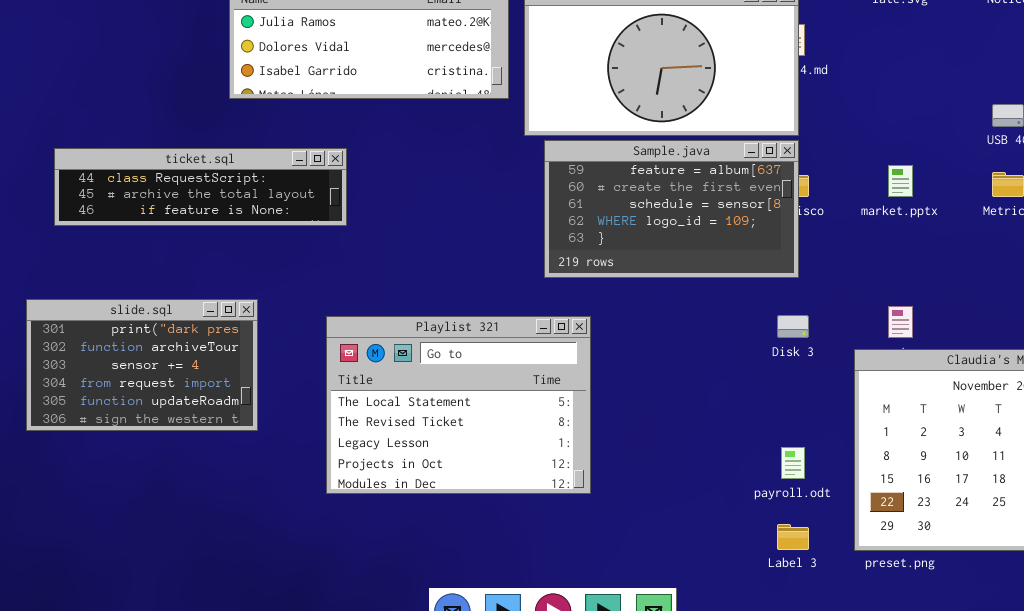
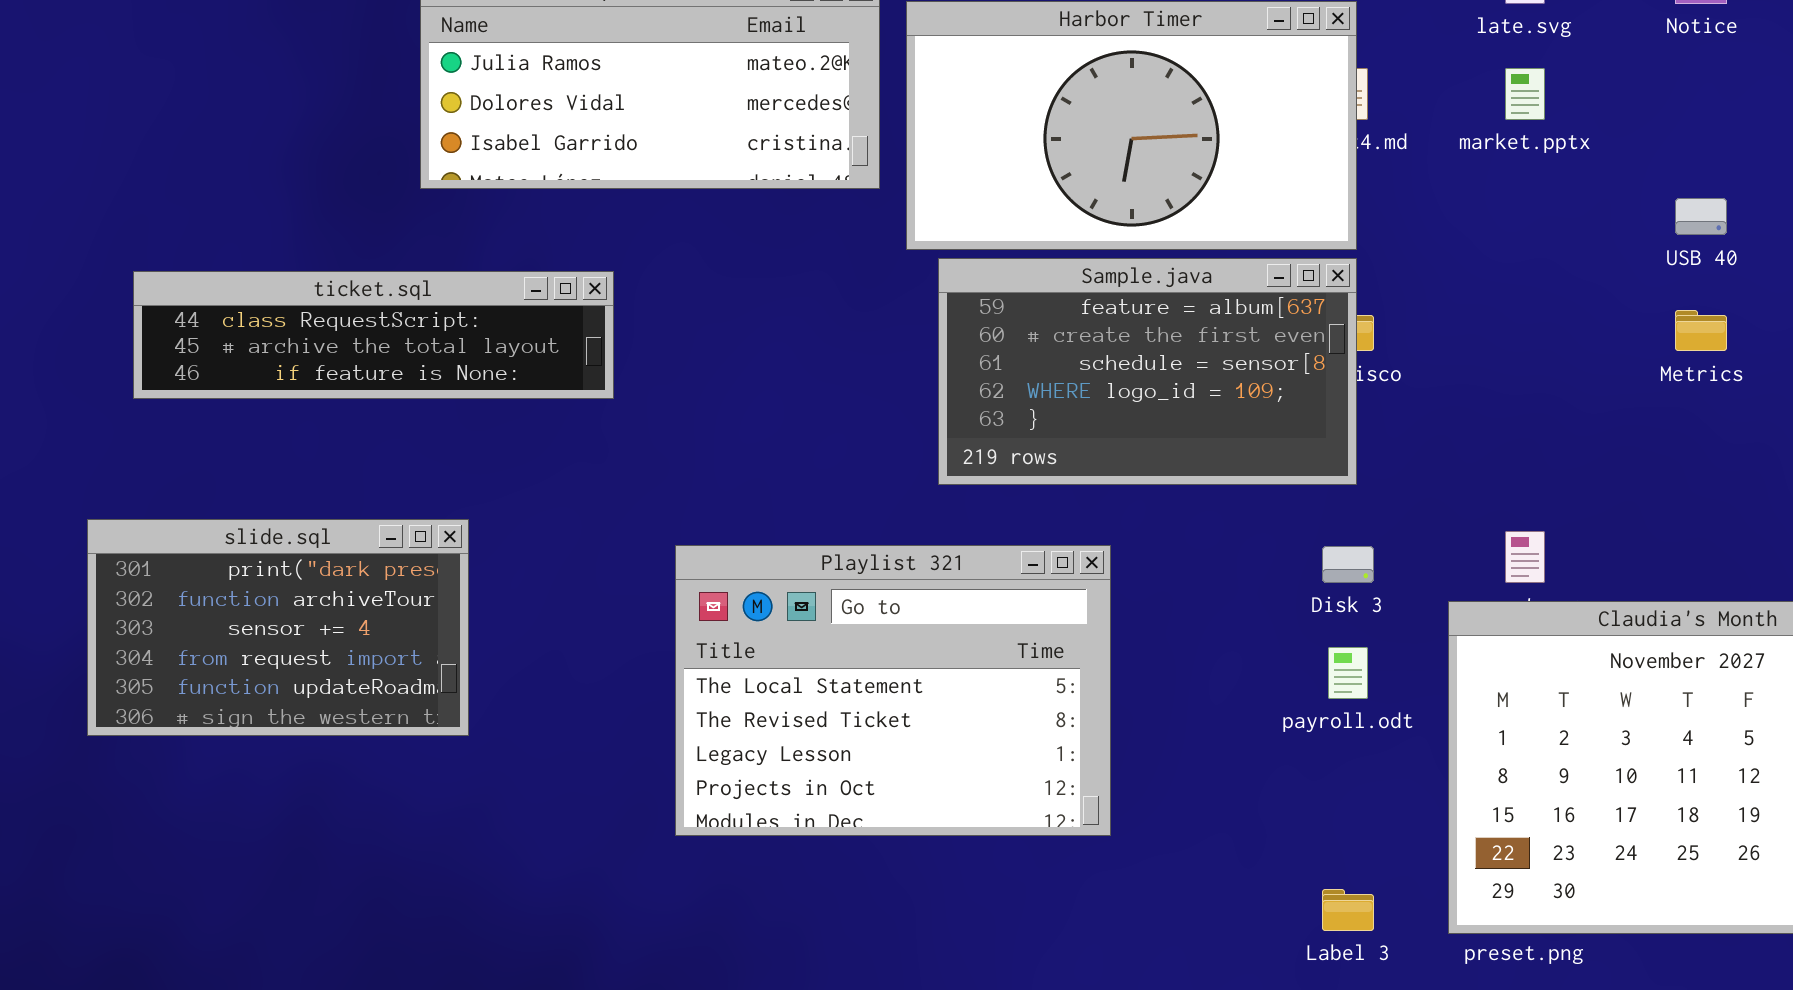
market.pptx: [888,165,913,197] -> [1505,68,1545,120], moved
Playlist 321: [326,316,591,494] -> [675,545,1111,836], moved
payroll.odt: [781,447,805,479] -> [1328,647,1368,699], moved

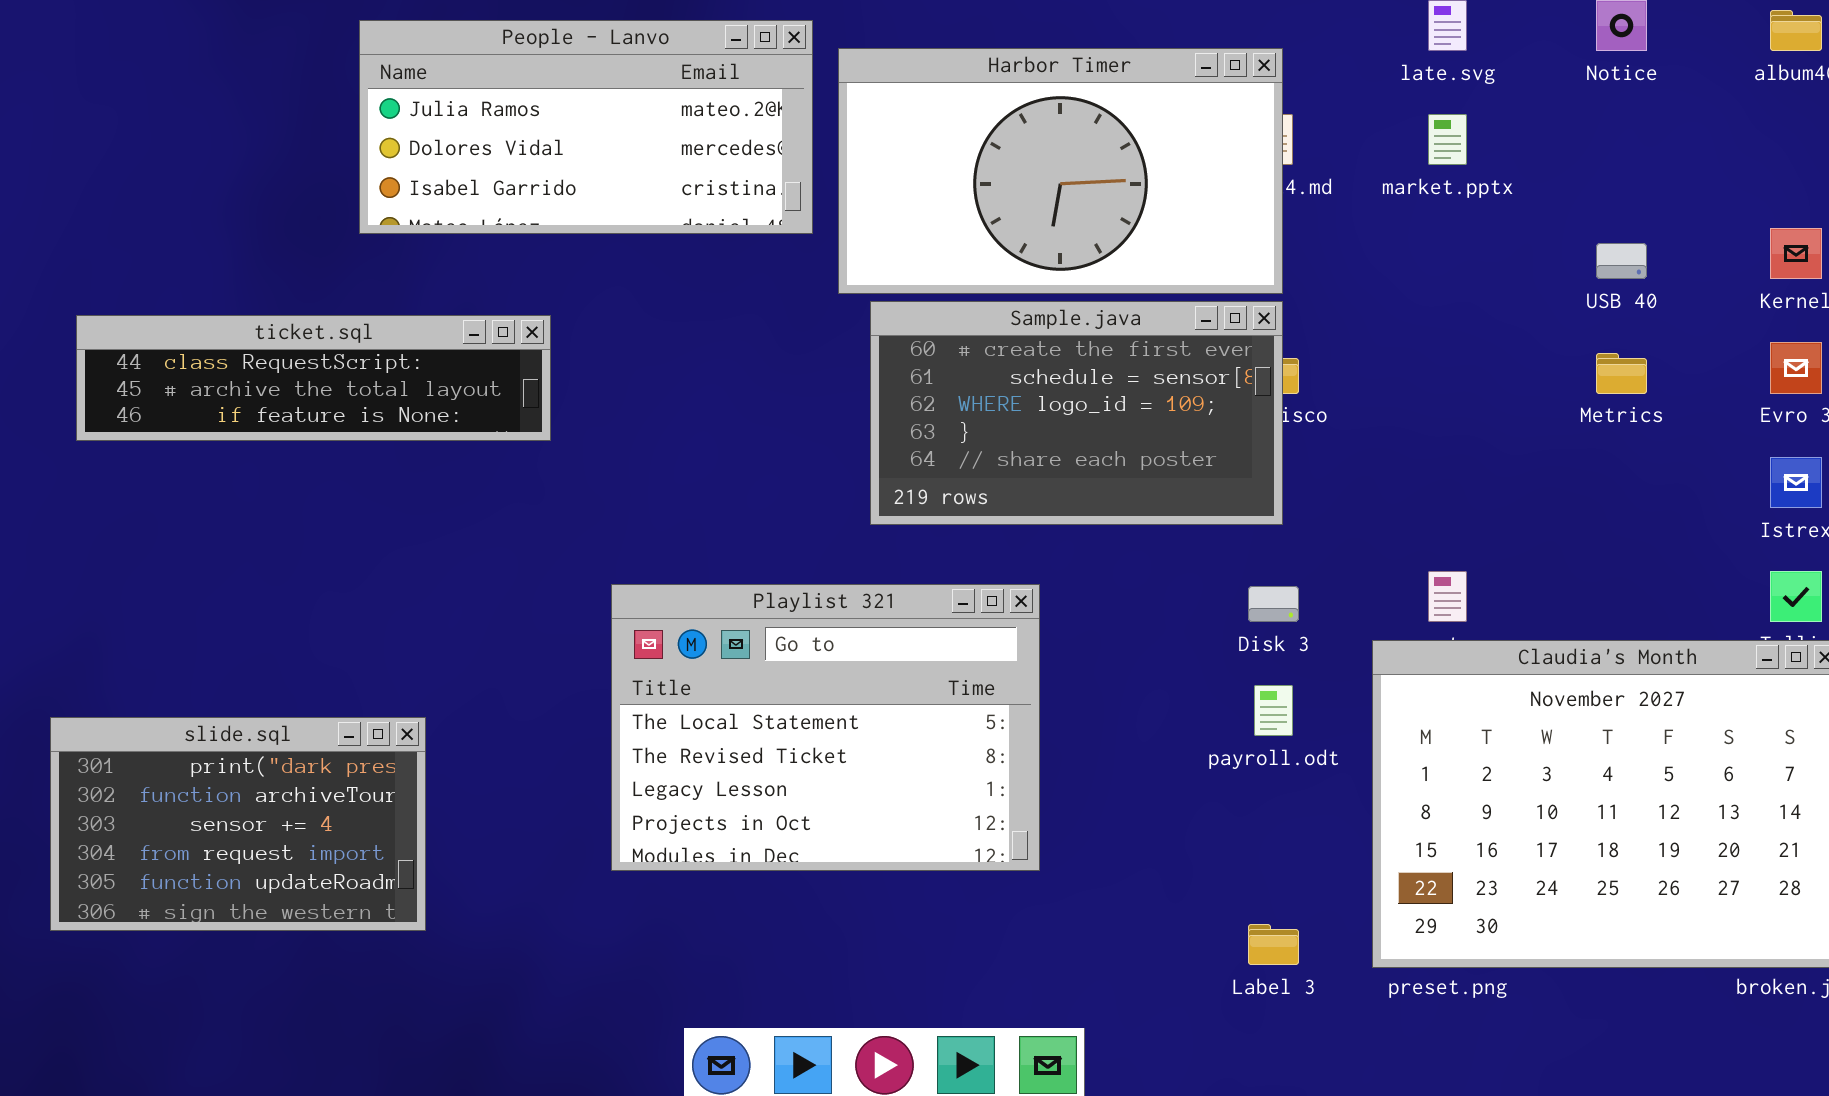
Sample.java: [938,258,1357,485] -> [870,301,1283,525], scrolled down 1 row
slide.sql: [87,519,469,736] -> [50,717,426,931], moved

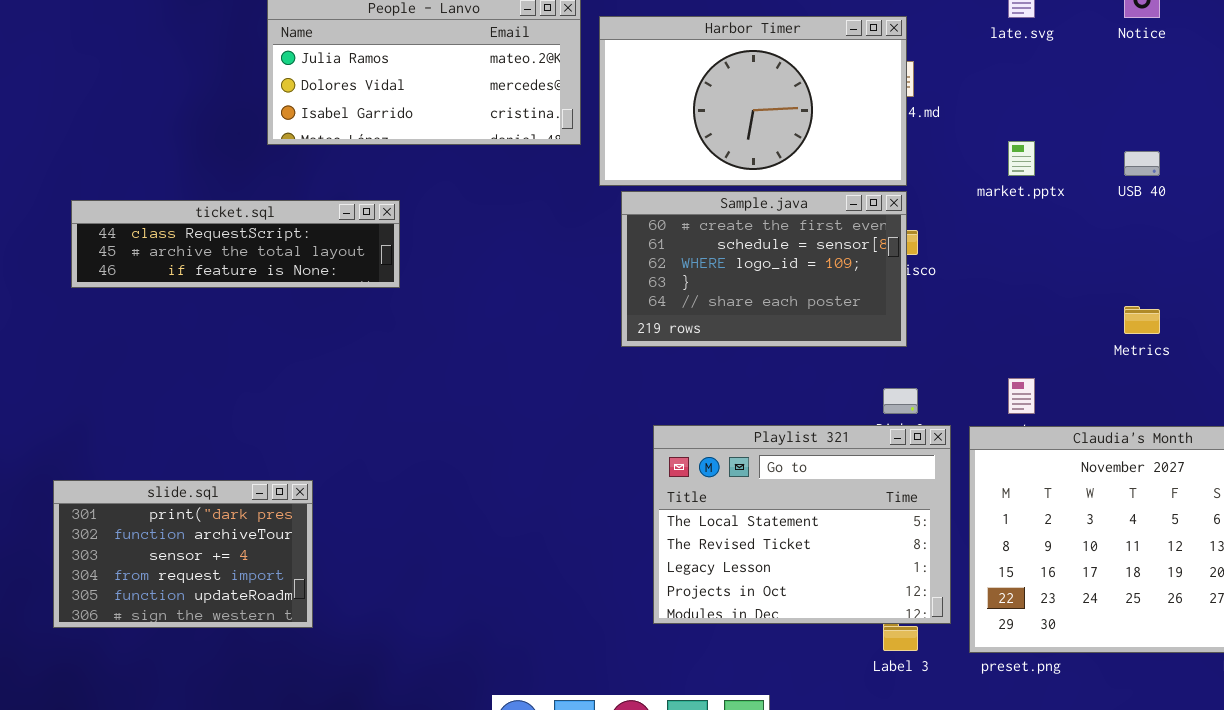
market.pptx: [1428,114,1467,165] -> [1008,141,1035,176], moved
Metrics: [1596,353,1647,394] -> [1124,306,1160,334], moved
Playlist 321: [611,584,1040,871] -> [653,425,951,624], moved

